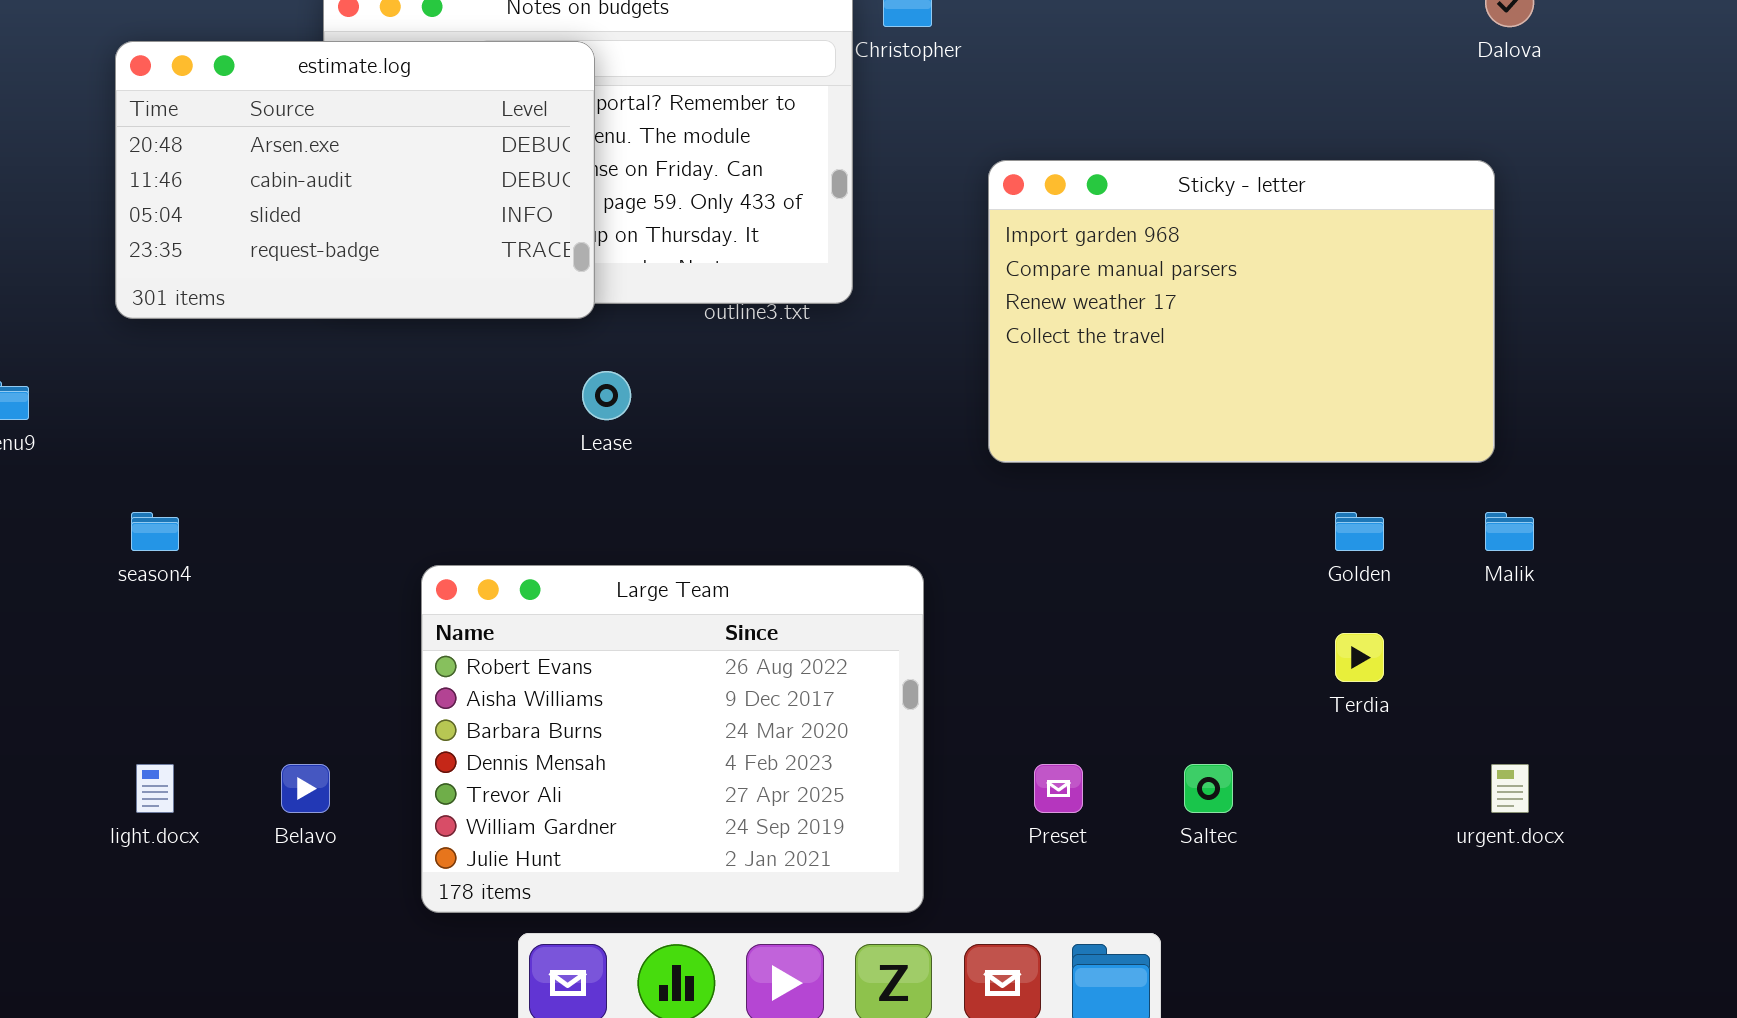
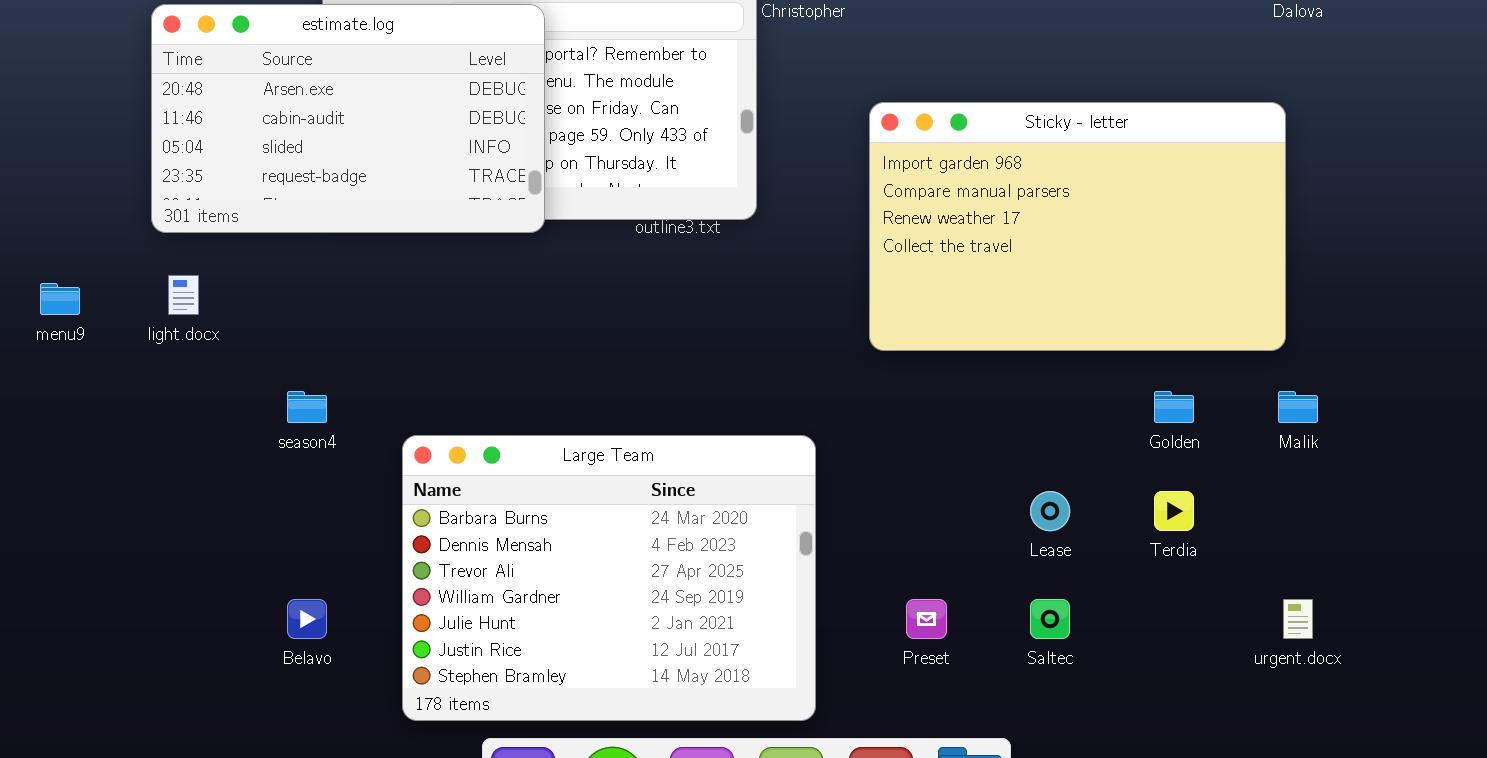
Lease: [582,371,631,420] -> [1030,491,1070,531], moved
season4: [131,512,179,551] -> [287,391,327,423], moved
Large Team: [421,565,924,913] -> [402,435,816,721], scrolled down 2 rows
light.docx: [136,764,174,813] -> [168,275,199,315], moved

